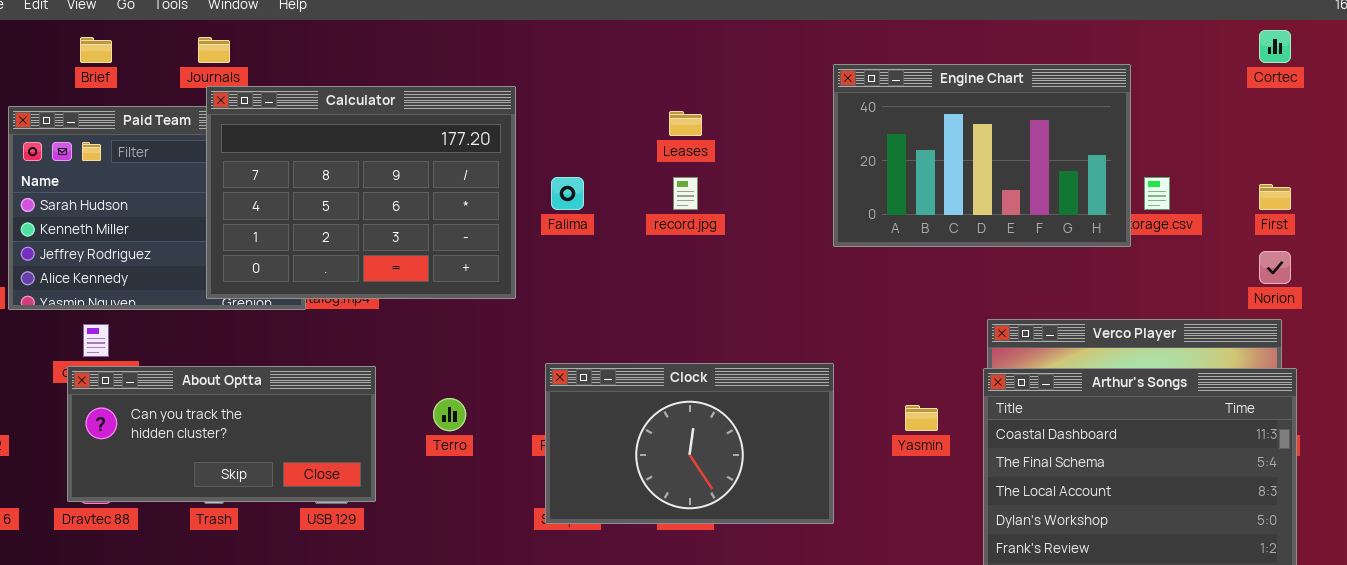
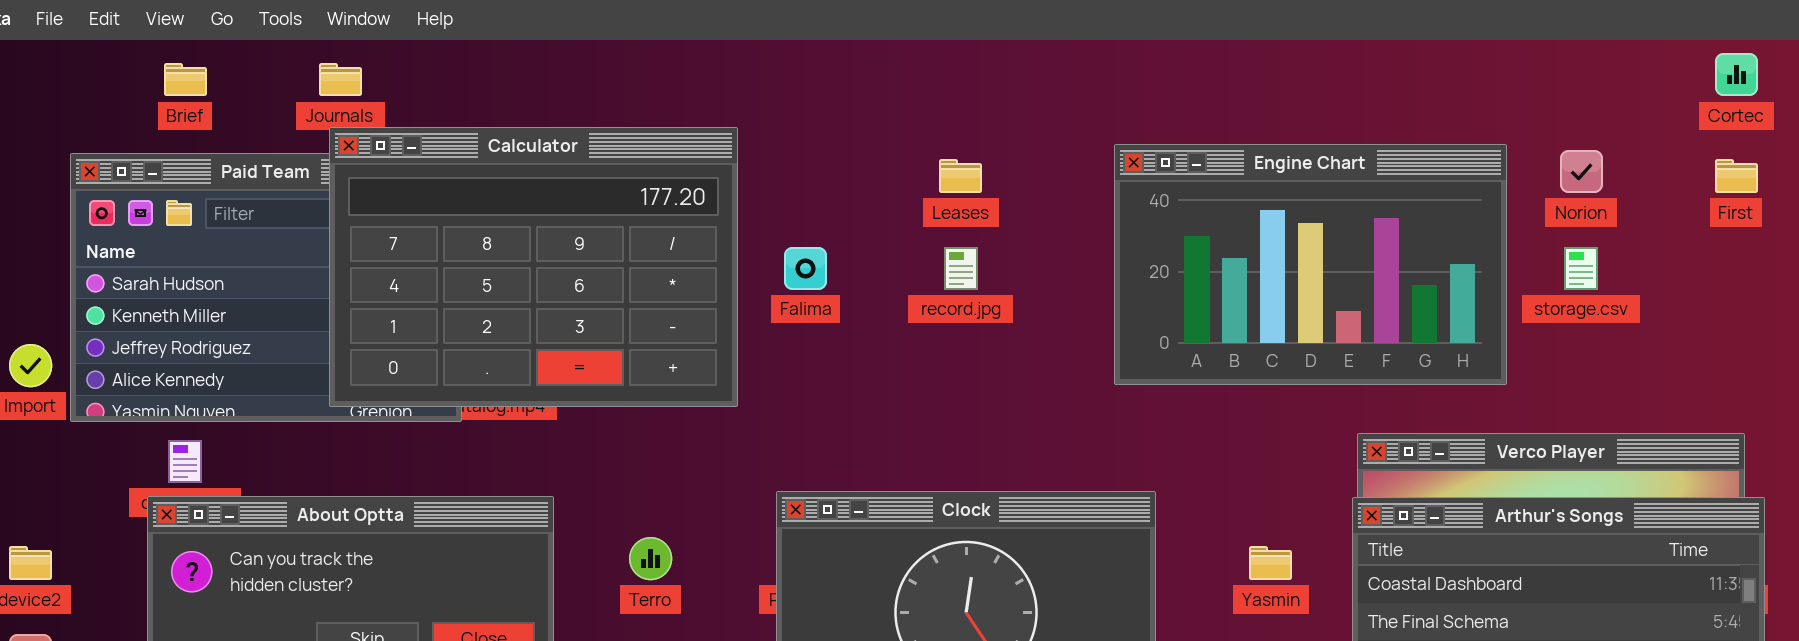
Engine Chart: [833,64,1131,247] -> [1114,144,1507,385], moved
First: [1259,184,1291,210] -> [1715,159,1758,193], moved
Norion: [1259,251,1291,284] -> [1560,150,1603,193], moved

